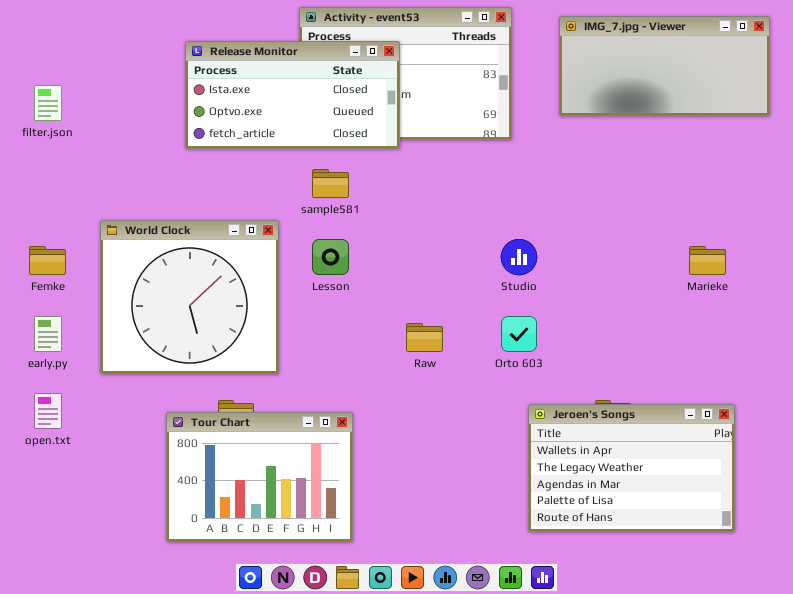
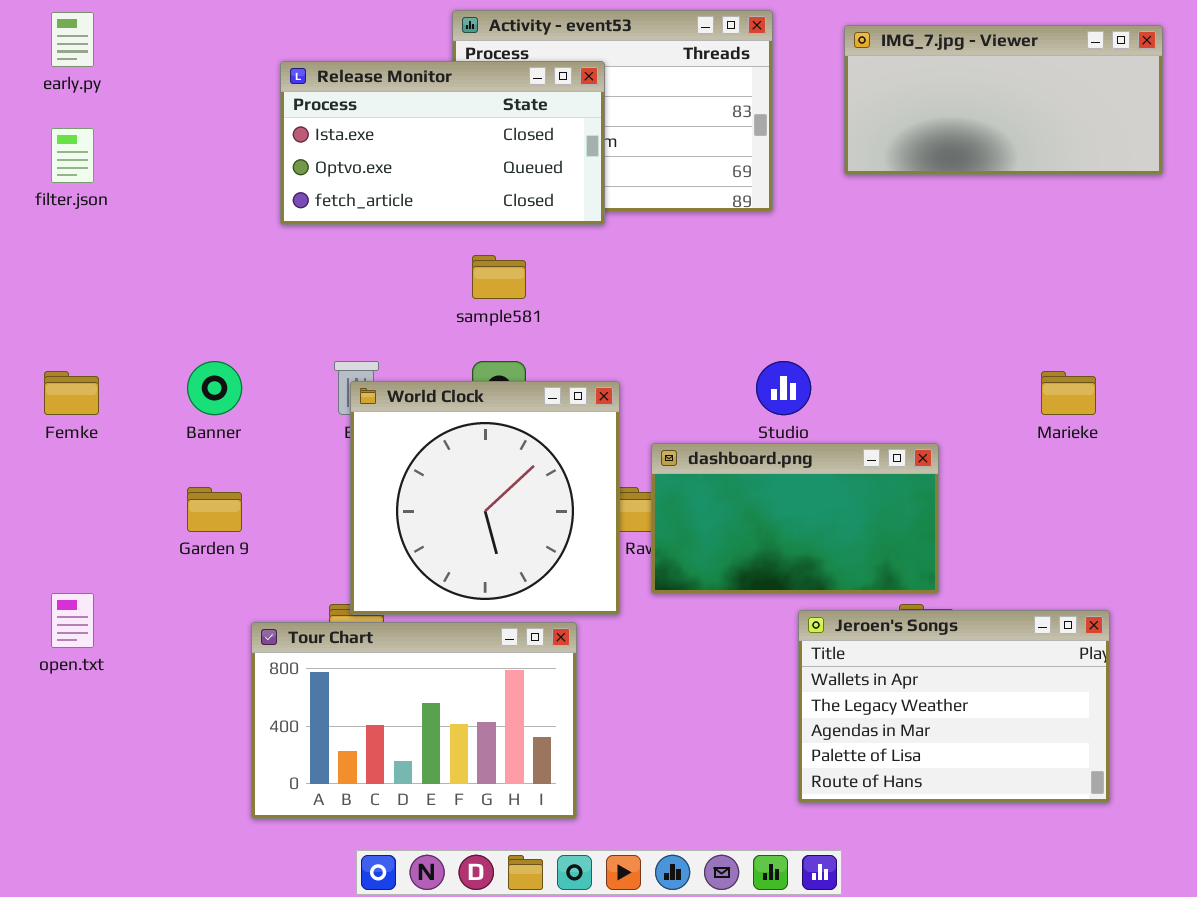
World Clock: [100,220,279,374] -> [350,381,620,615], moved
dashboard.png: none -> [651,443,939,594], opened
early.py: [34,316,62,352] -> [51,12,94,67], moved
Tour Chart: [166,412,353,542] -> [251,622,577,819], resized

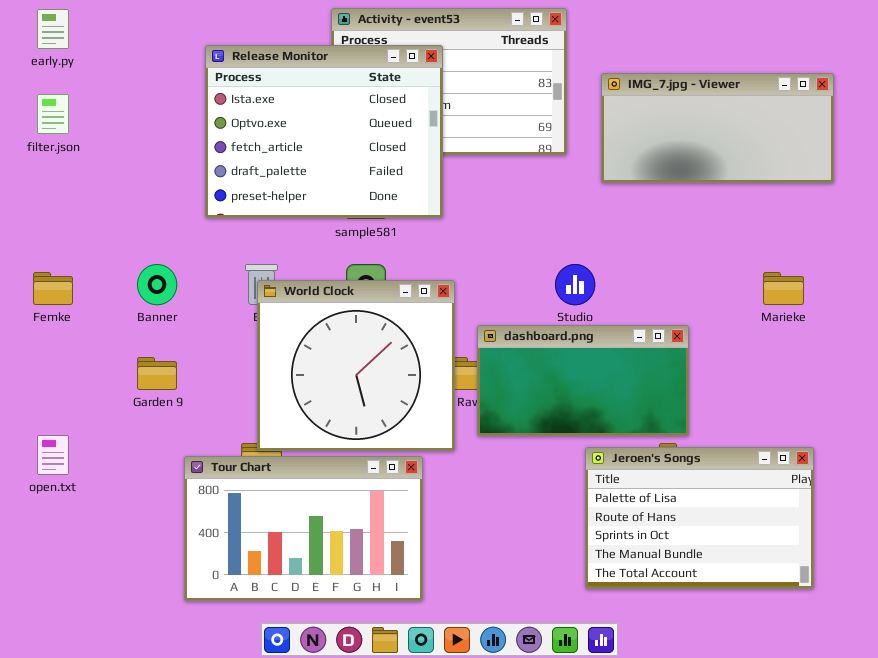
IMG_7.jpg - Viewer: [844,25,1163,175] -> [601,73,834,183], moved
Release Monitor: [280,61,605,225] -> [205,45,443,218], resized
Jeroen's Songs: [798,610,1110,803] -> [585,447,814,589], scrolled down 3 rows

